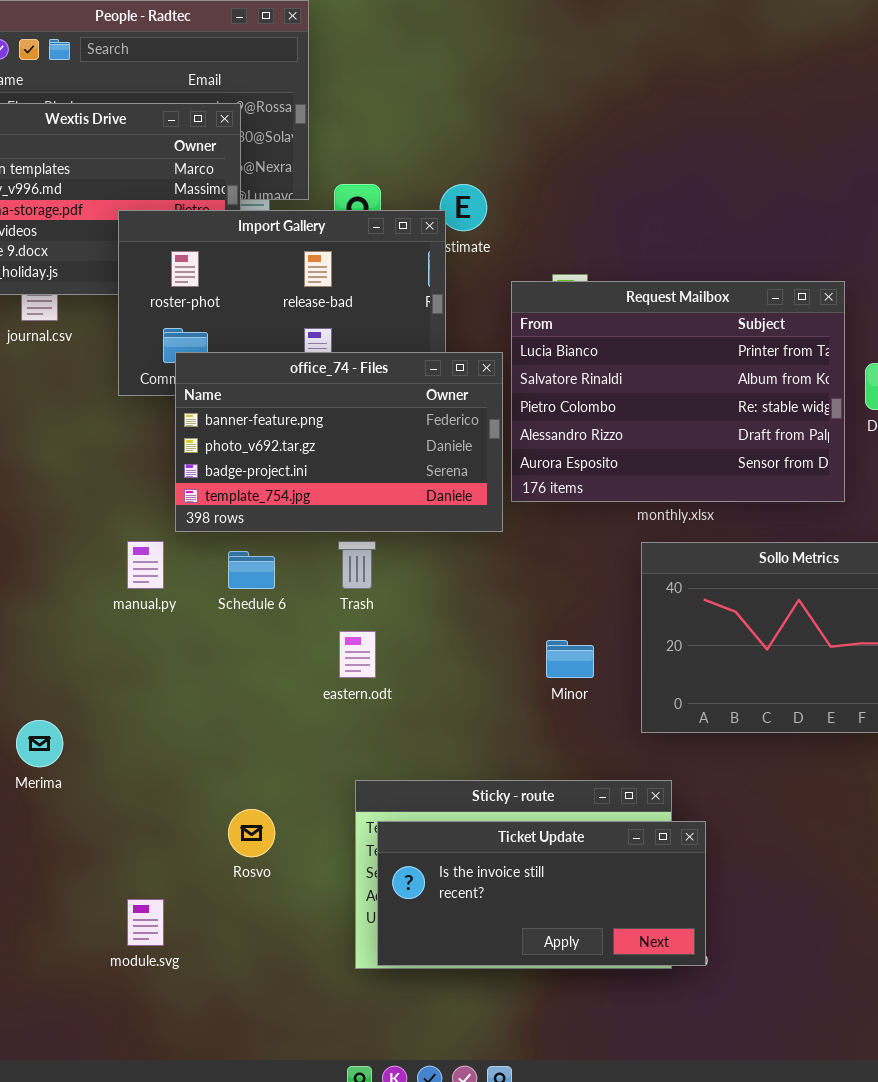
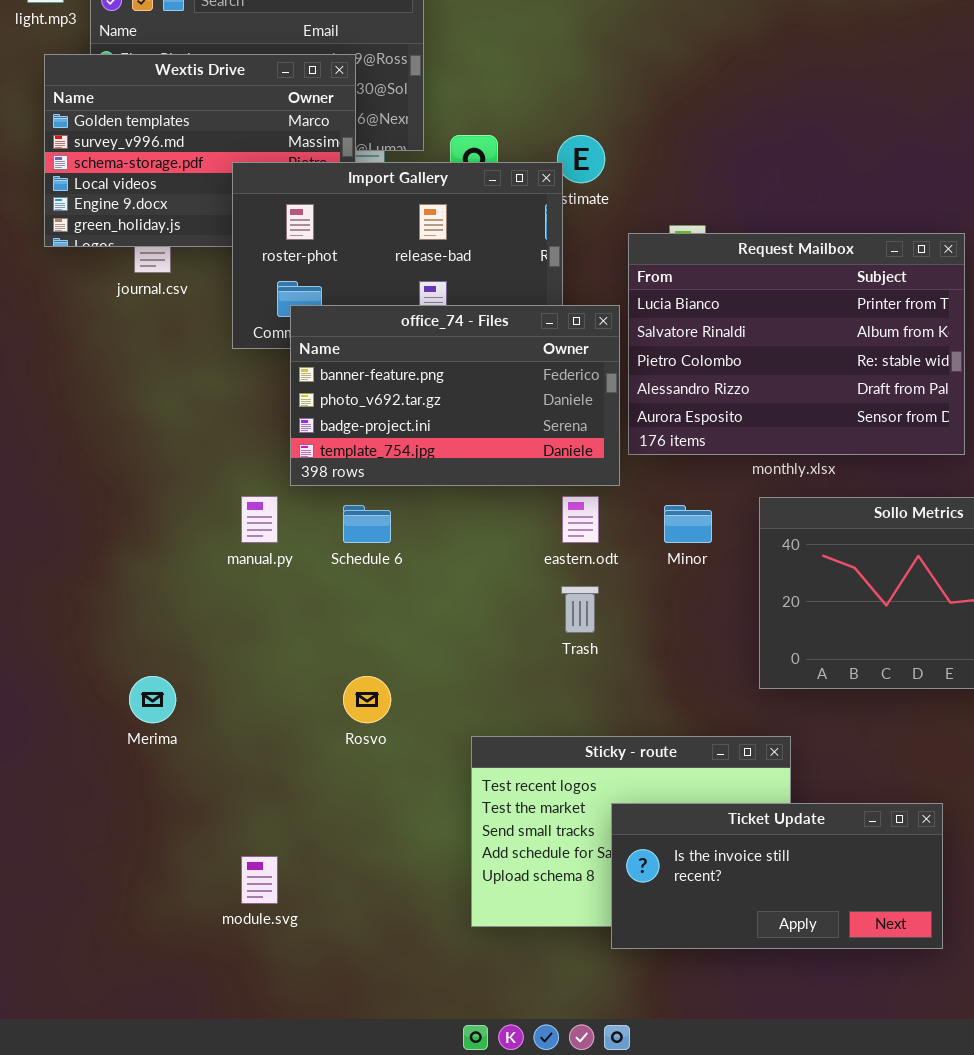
Trash: [338,541,376,589] -> [561,586,599,633], moved
eastern.odt: [339,631,376,678] -> [562,496,599,543], moved
Minor: [546,640,594,678] -> [664,505,712,543], moved
Rosvo: [228,809,275,857] -> [343,676,391,723], moved
Ticket Update: [377,821,706,966] -> [611,803,943,949], moved

